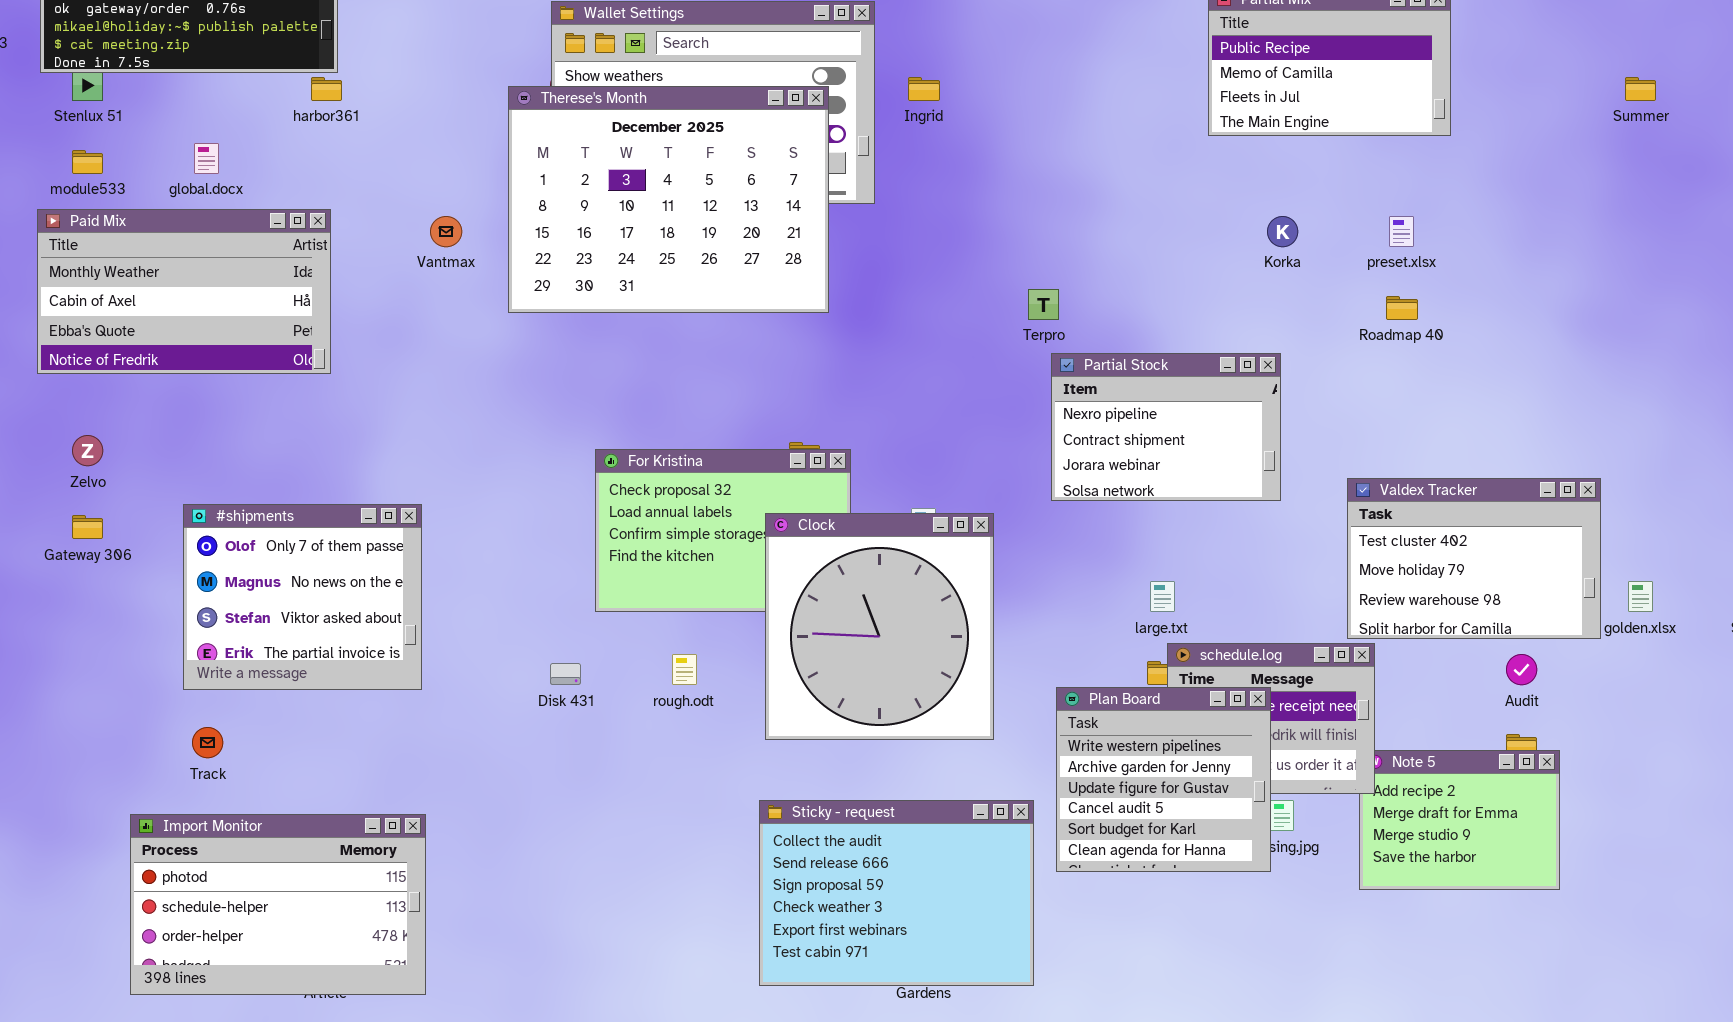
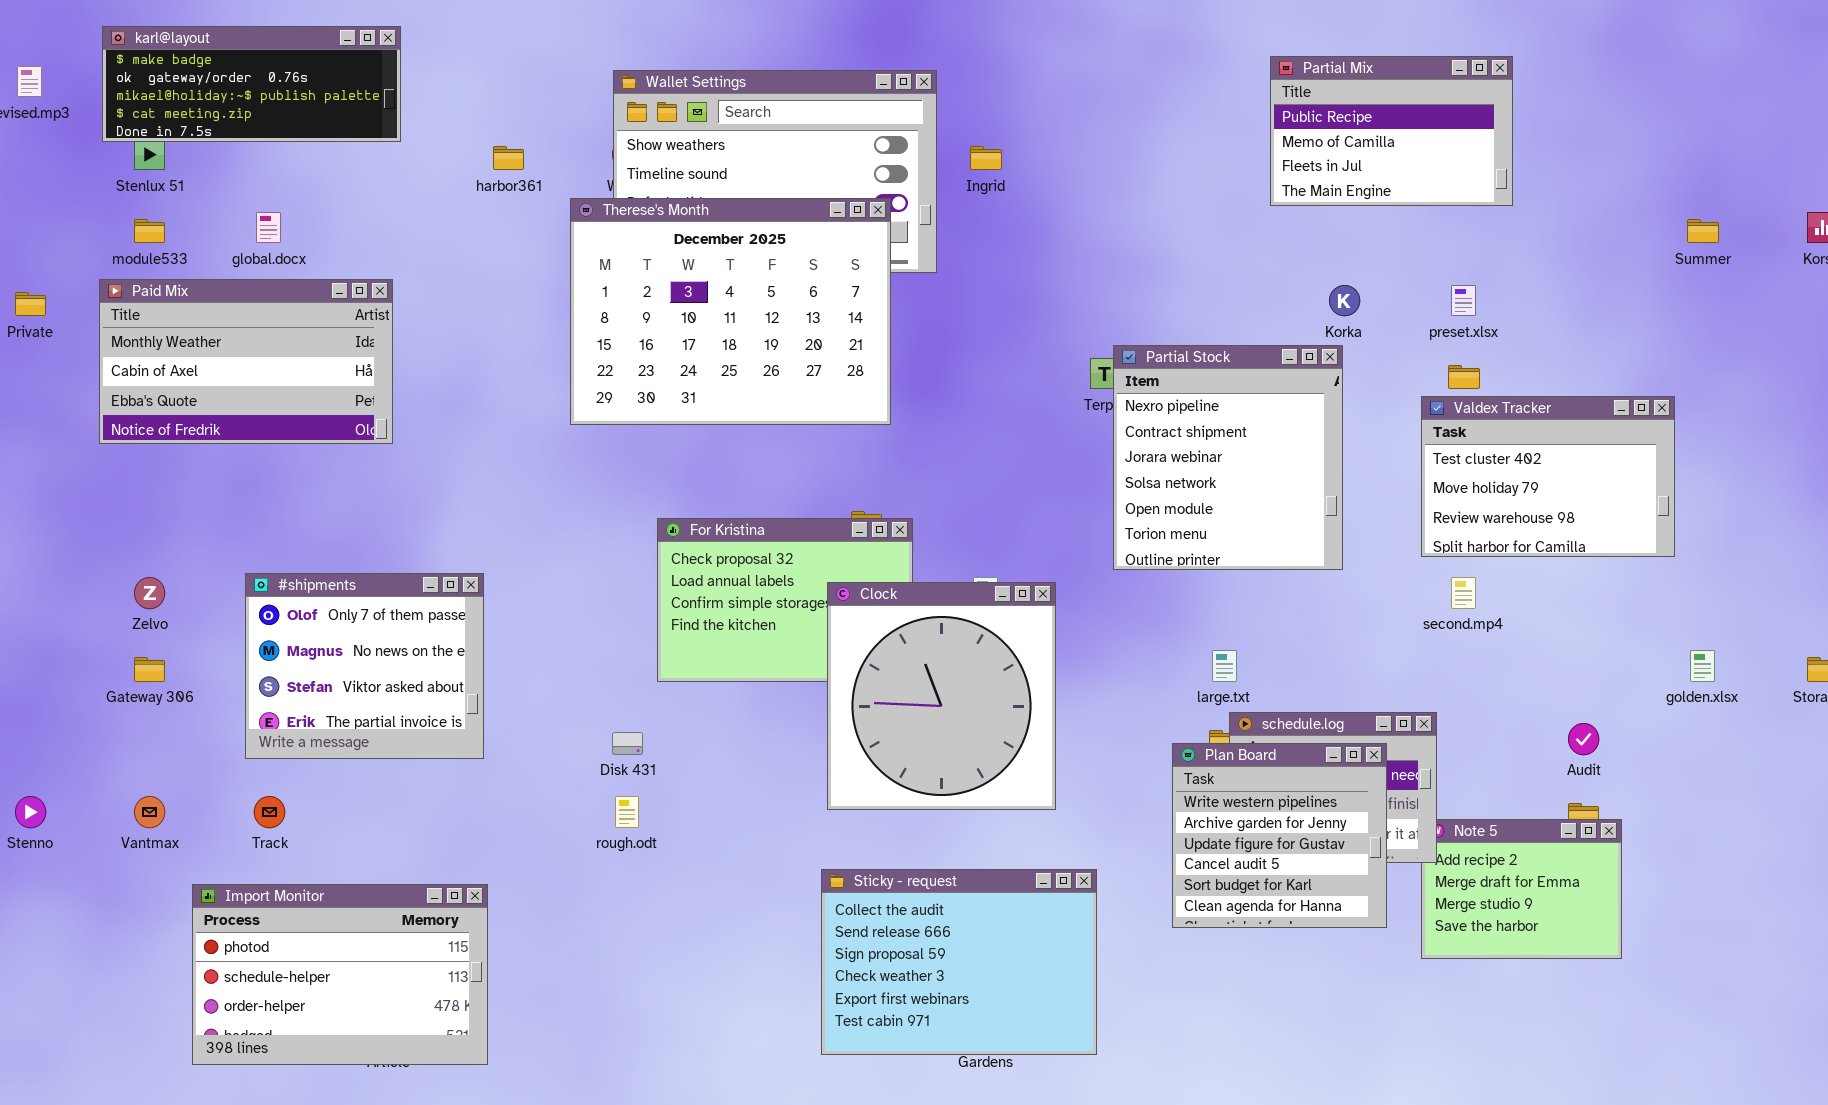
harbor361: [311,77,342,101] -> [493,146,524,170], moved
Summer: [1625,77,1656,101] -> [1687,219,1719,243], moved
Therese's Month: [508,86,829,313] -> [570,198,891,425], moved
Vantmax: [430,216,462,247] -> [134,796,165,828], moved
Partial Stock: [1051,353,1281,501] -> [1113,345,1343,570], resized
Zelvo: [72,435,103,466] -> [134,577,165,609], moved
Valdex Tracker: [1347,478,1601,639] -> [1421,396,1675,557], moved
Gateway 306: [72,515,103,539] -> [134,657,165,682], moved
rough.odt: [672,654,697,685] -> [615,796,639,828], moved
Plan Board: [1056,687,1271,872] -> [1172,743,1387,928], moved

